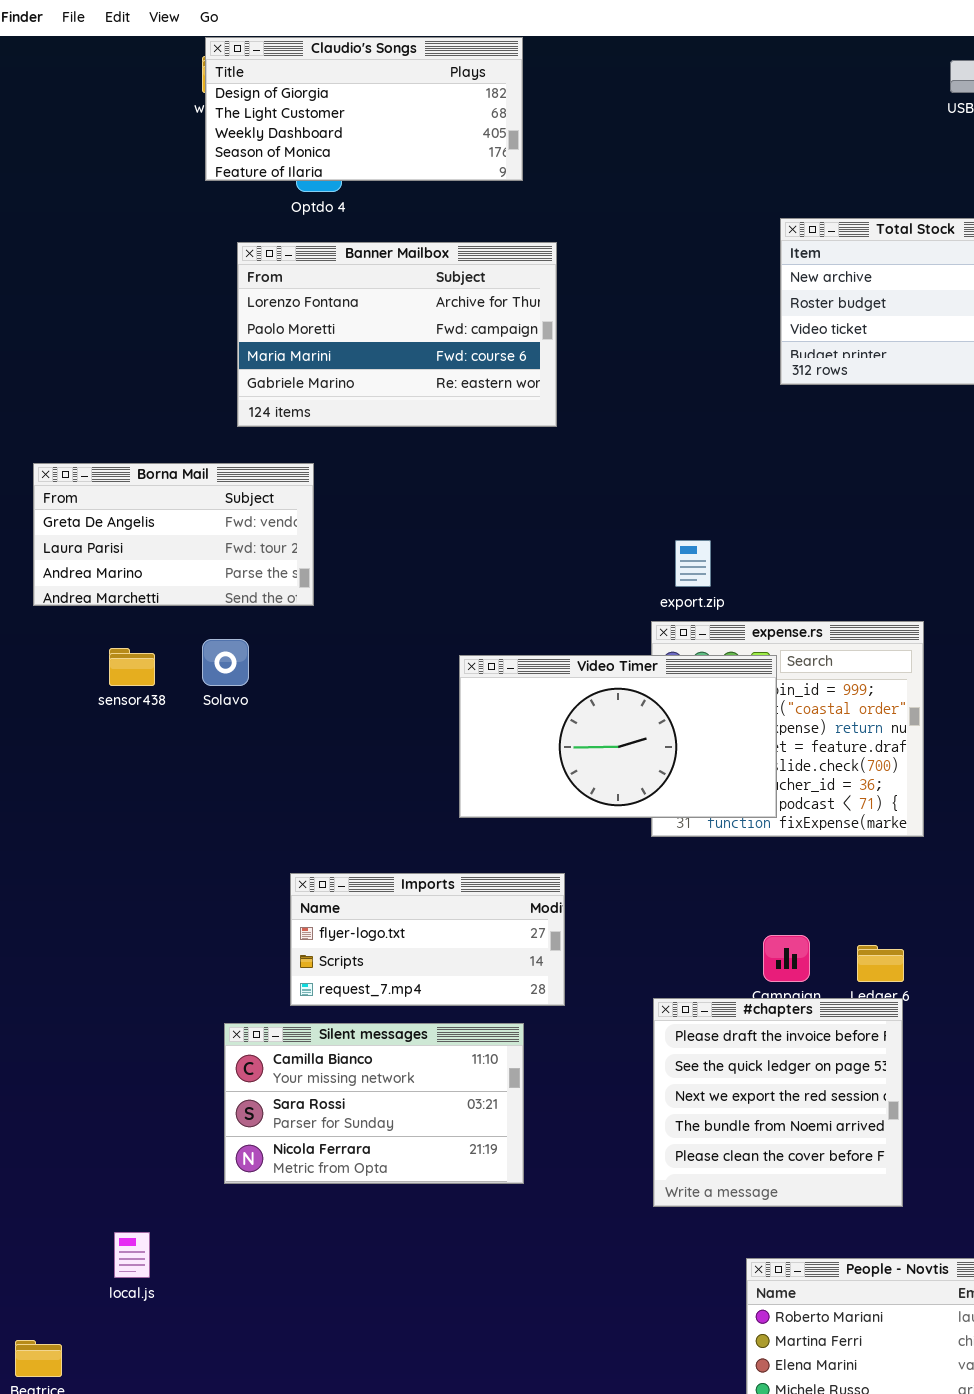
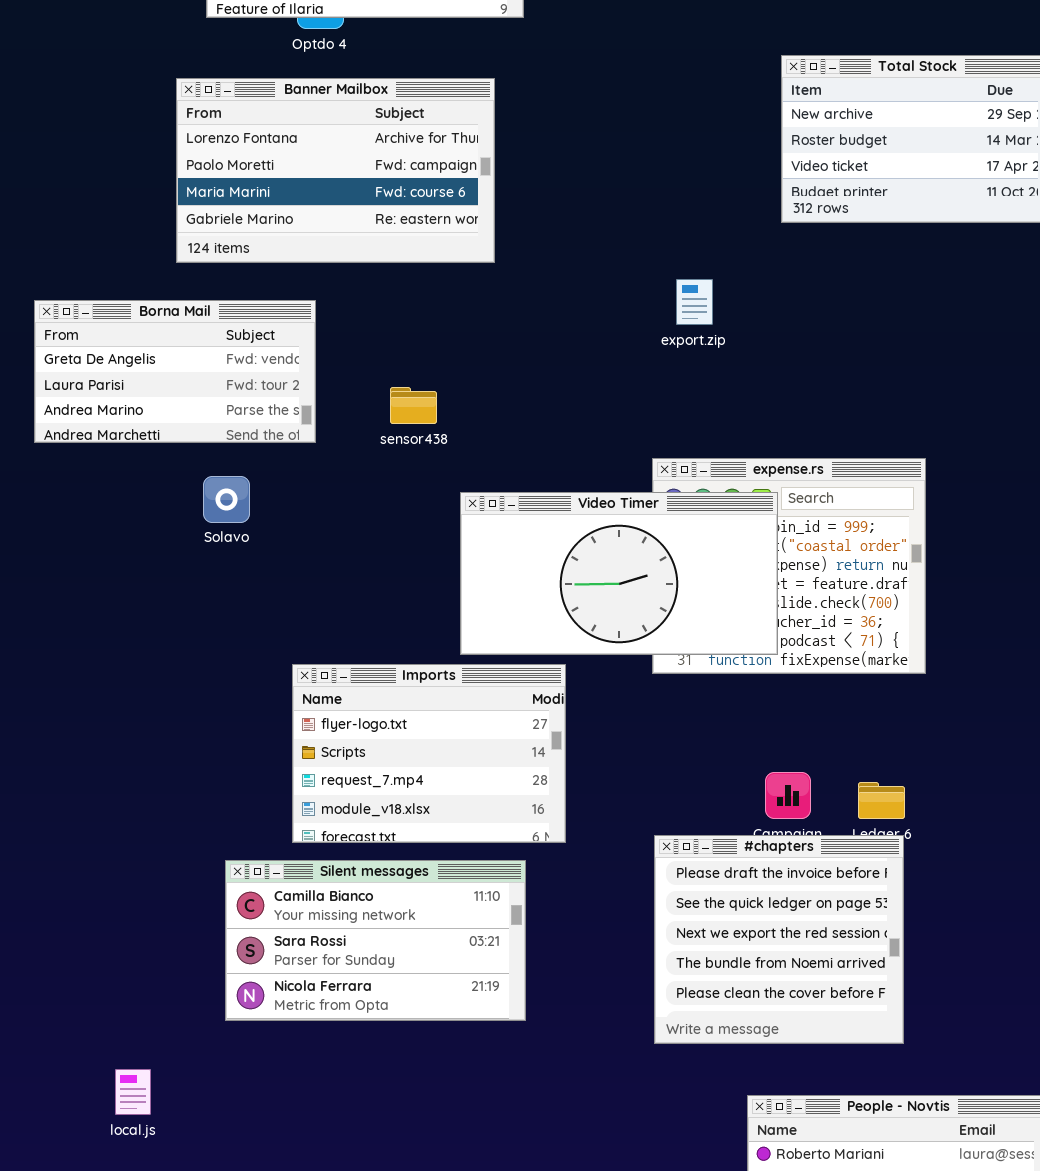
Banner Mailbox: [237,242,557,427] -> [176,78,495,263], moved
export.zip: [675,540,711,587] -> [676,279,713,325], moved
sensor438: [109,648,155,686] -> [390,387,437,424], moved
Imports: [290,873,565,1006] -> [292,664,566,843], resized

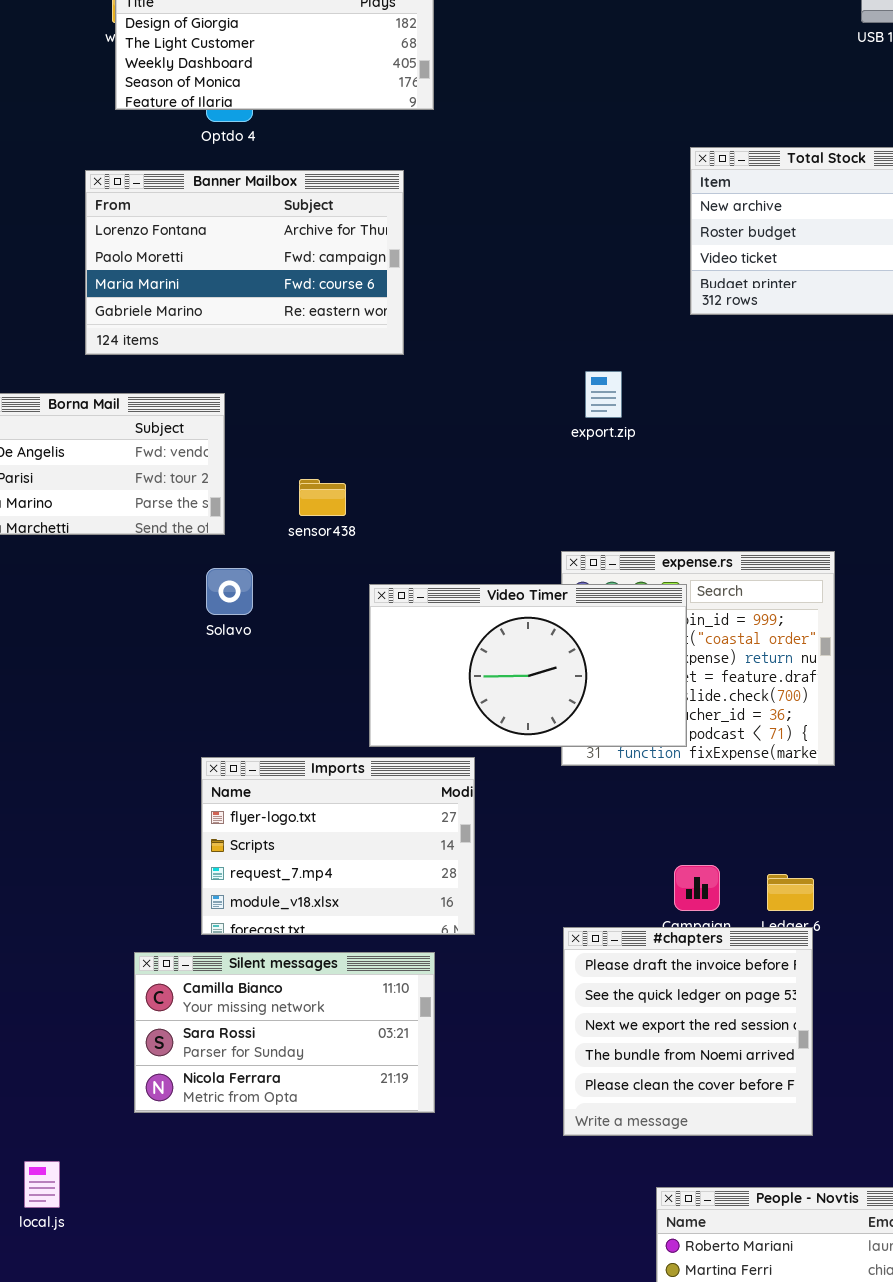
Solavo: [203,476,250,523] -> [206,568,253,615], moved

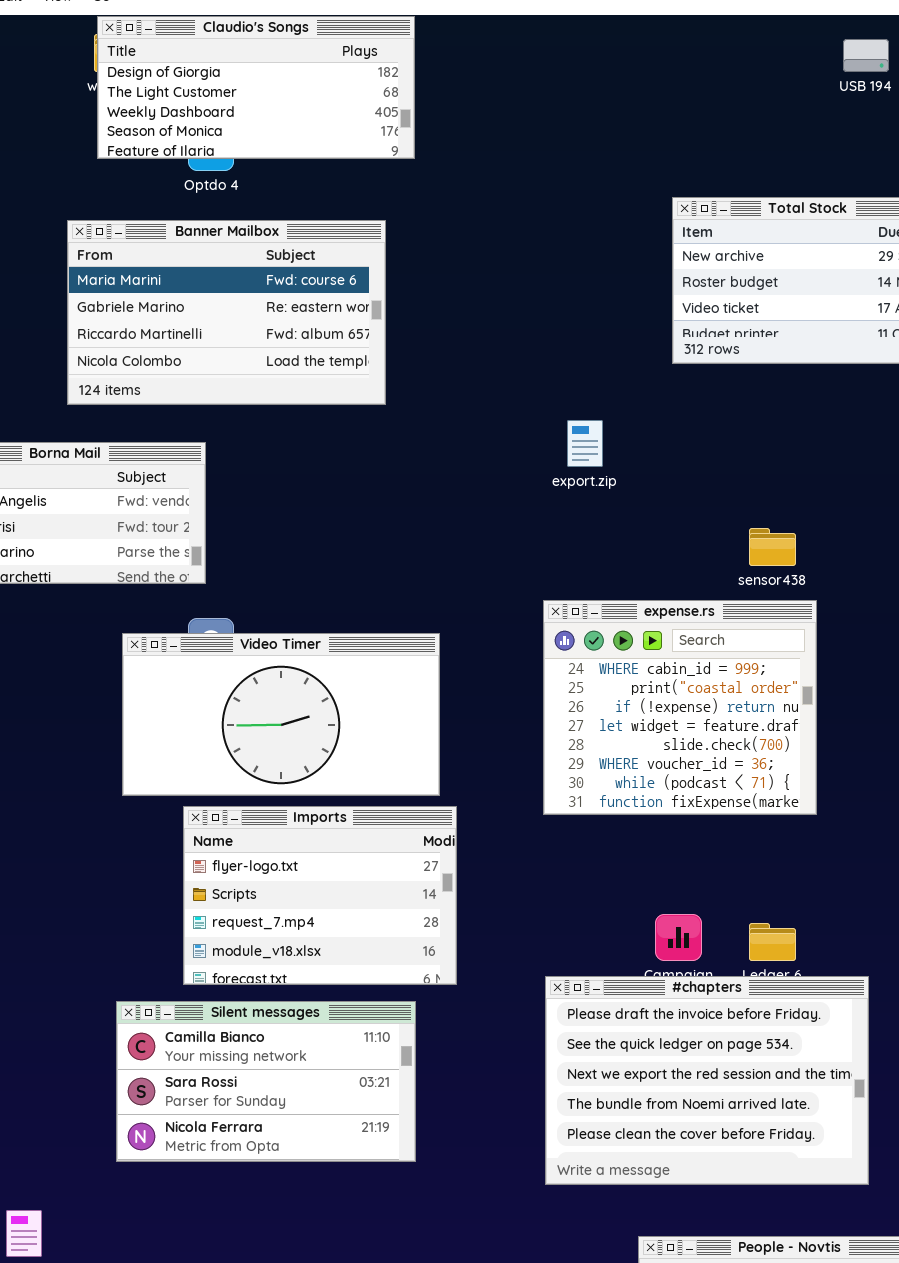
Banner Mailbox: [85,170,404,355] -> [67,220,386,405], scrolled down 2 rows
sensor438: [299,479,346,516] -> [749,528,796,566], moved
Video Timer: [369,584,687,747] -> [122,633,440,796], moved
#chapters: [563,927,813,1136] -> [545,976,869,1185], resized

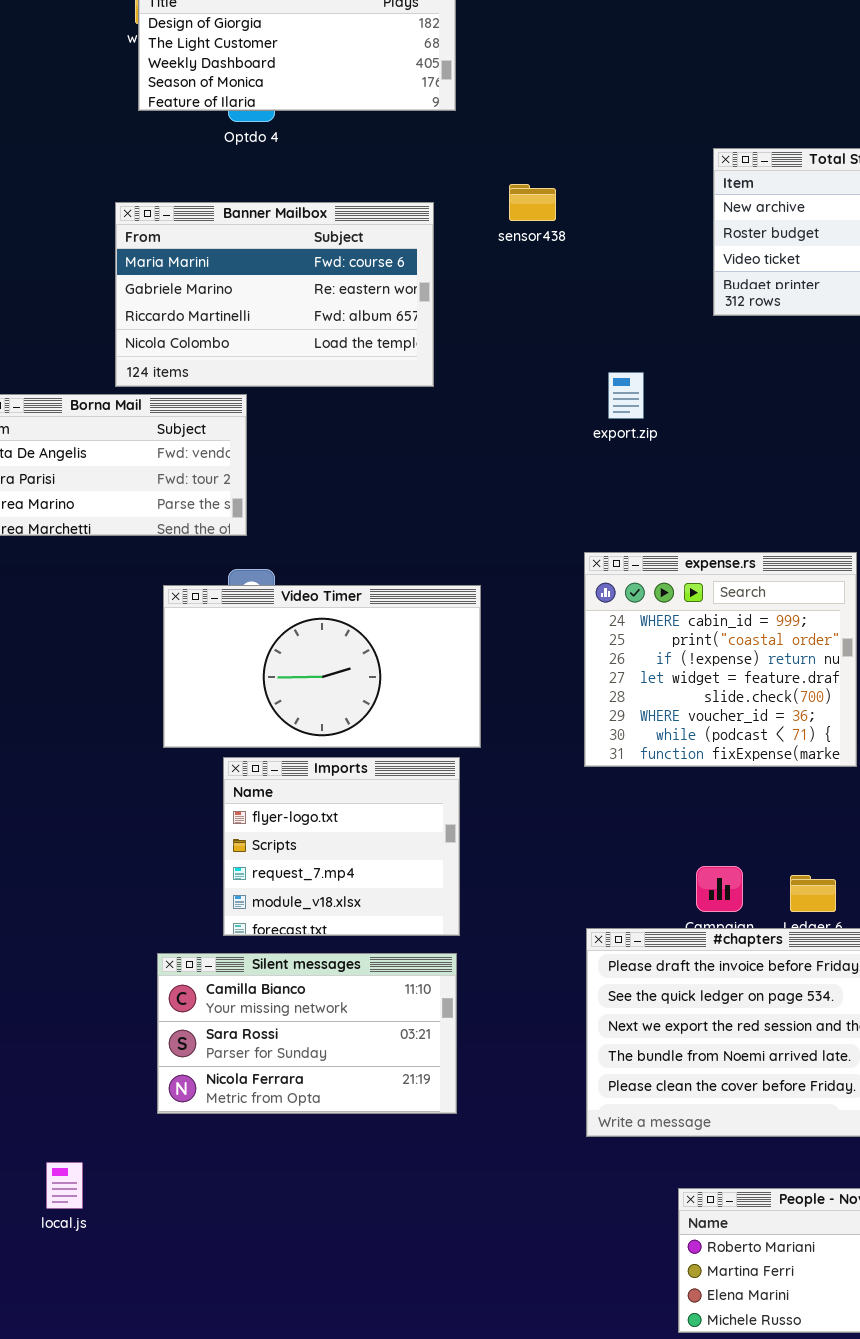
Banner Mailbox: [67,220,386,405] -> [115,202,434,387], moved
sensor438: [749,528,796,566] -> [509,184,556,221], moved
Imports: [183,806,457,985] -> [223,757,460,936], resized

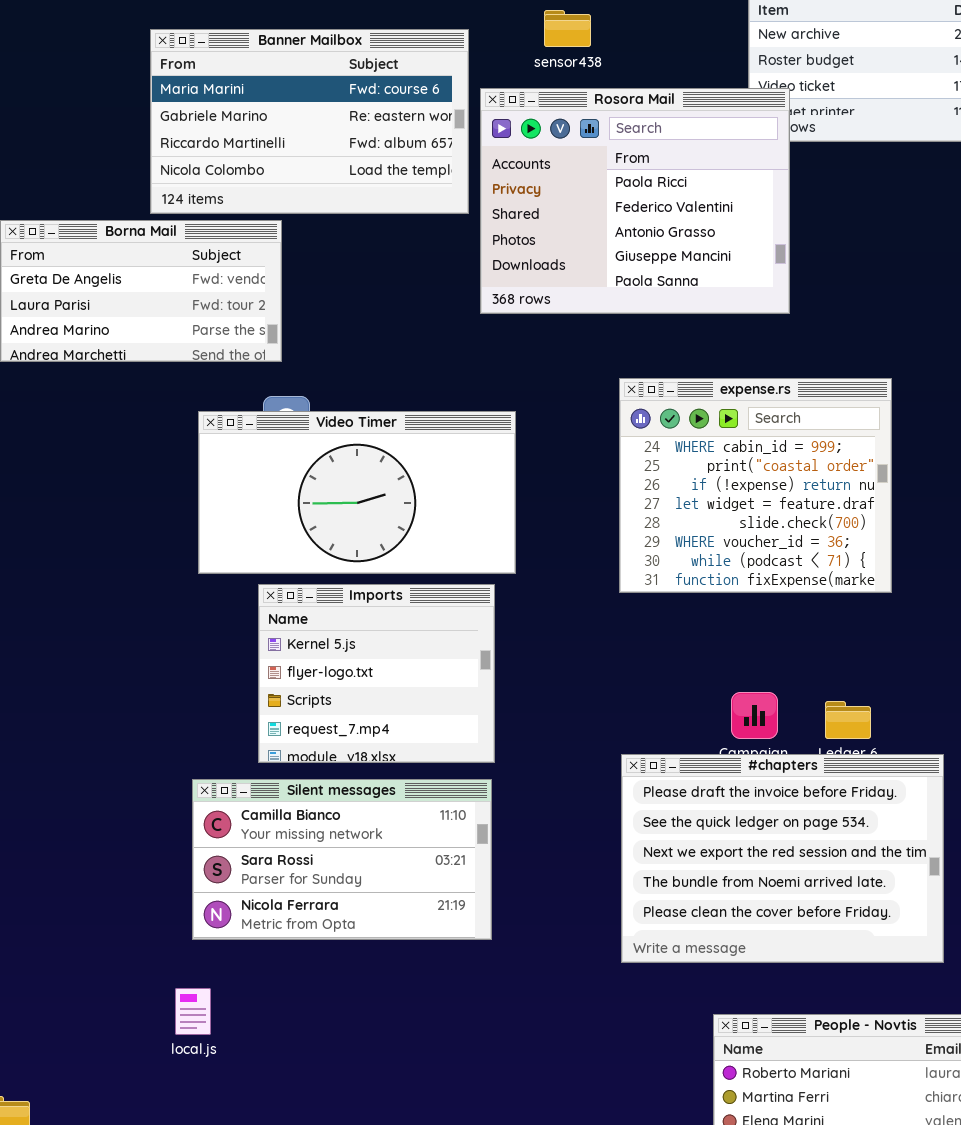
Rosora Mail: none -> [480,88,790,314], opened
Imports: [223,757,460,936] -> [258,584,495,763], scrolled up 1 row
local.js: [46,1162,83,1209] -> [175,988,211,1035], moved

